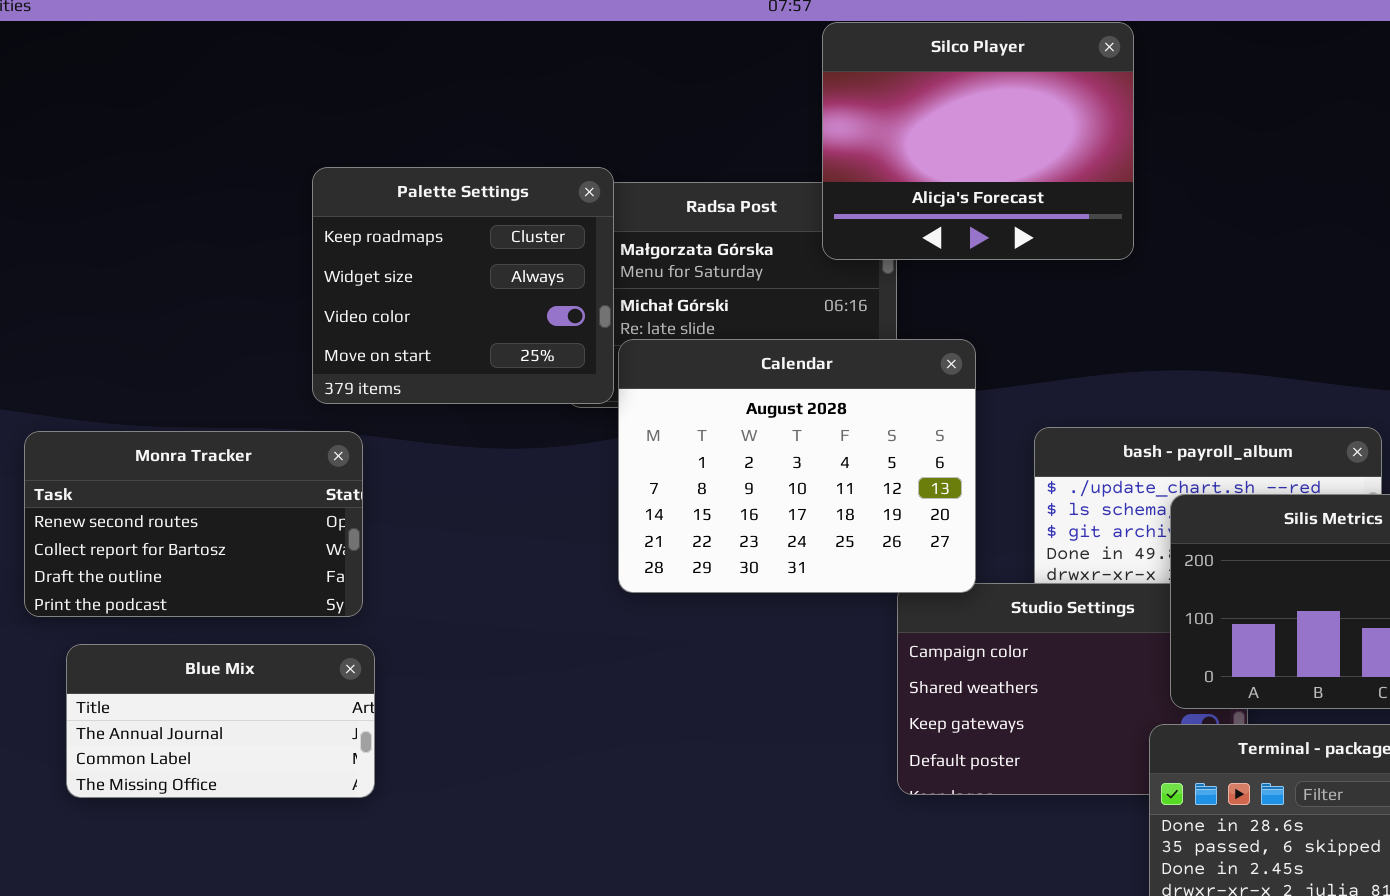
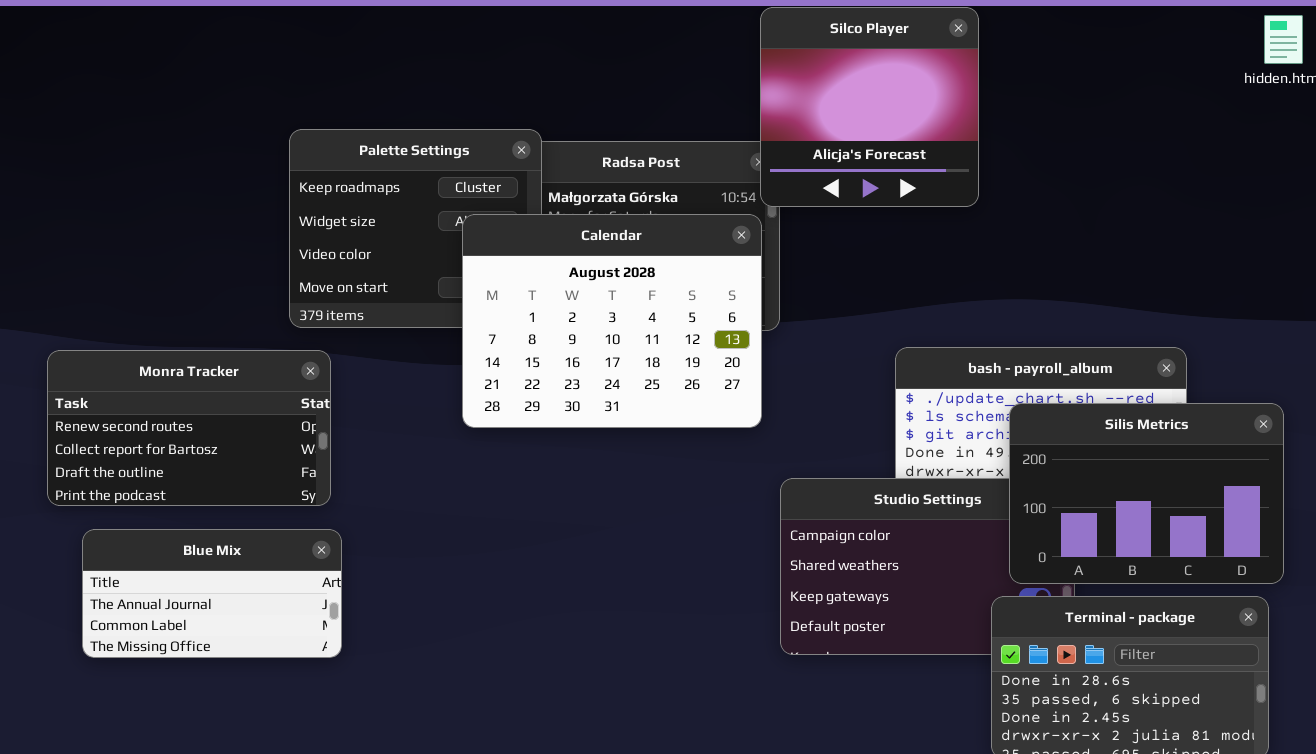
Silco Player: [822,22,1134,260] -> [760,7,979,207], resized
Calendar: [618,339,976,593] -> [462,214,762,428], moved

